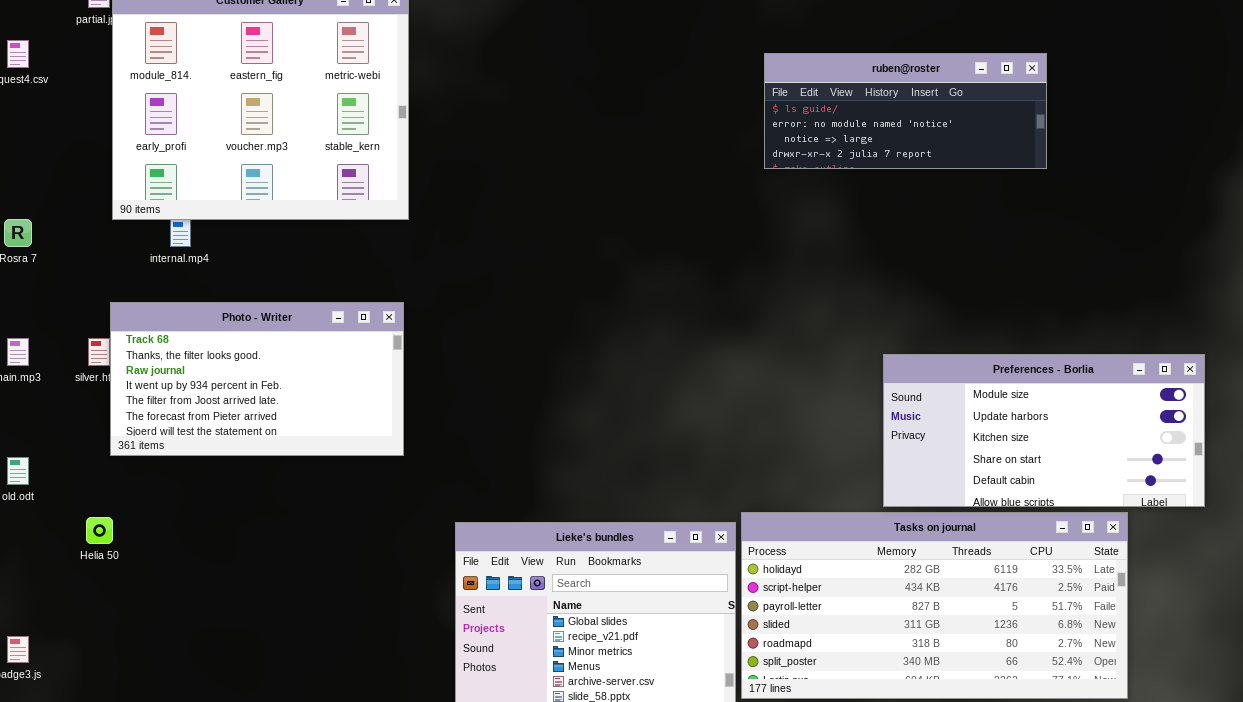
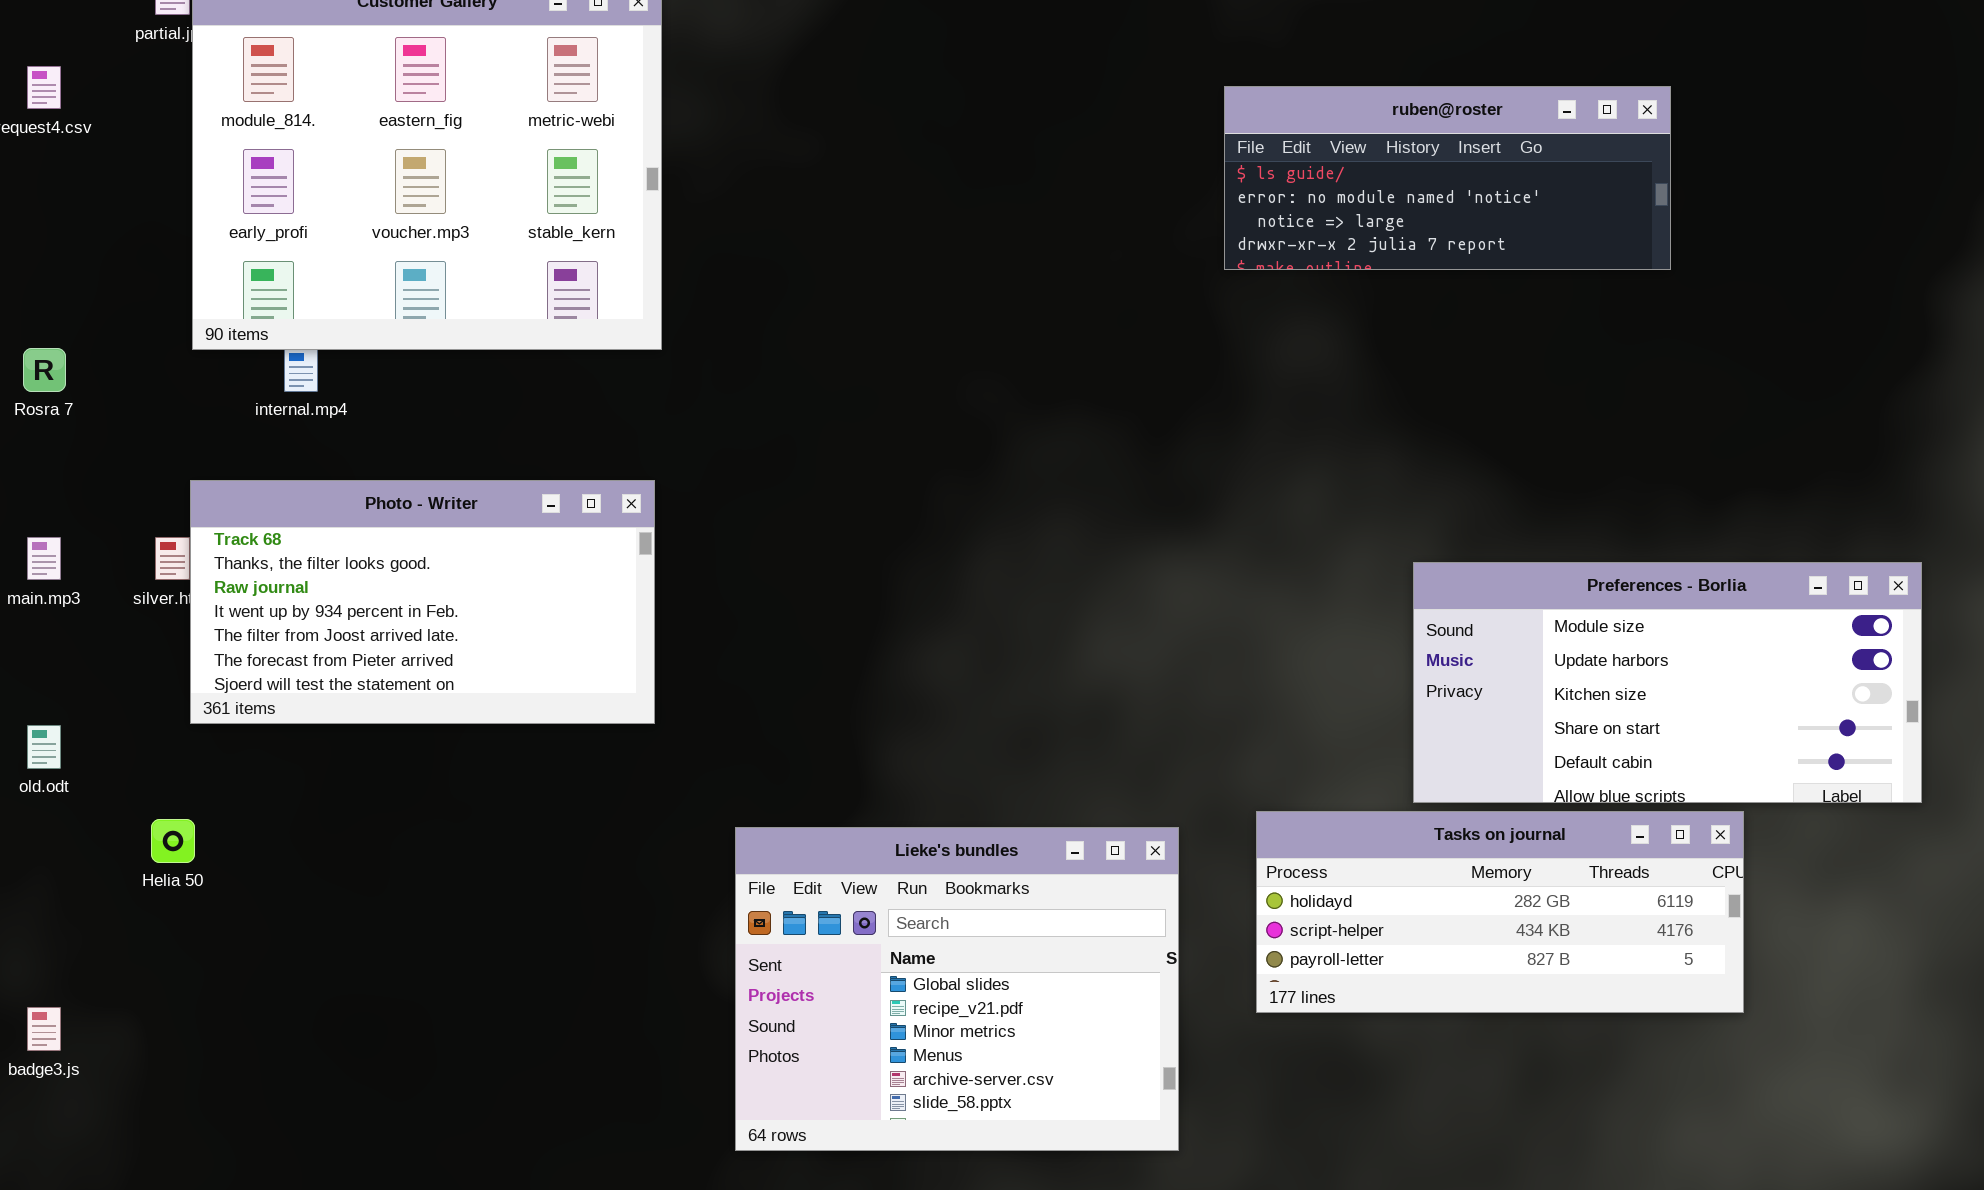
Tasks on journal: [741,512,1128,699] -> [1256,811,1744,1013], moved, resized

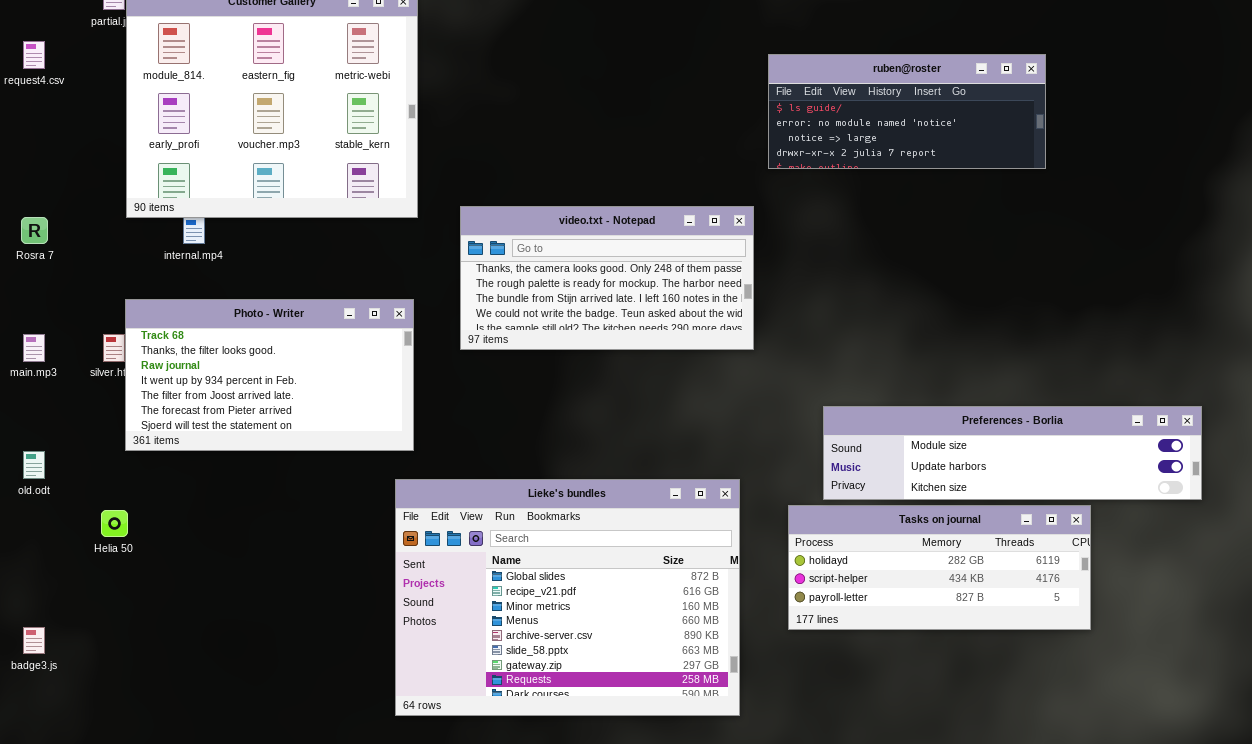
video.txt - Notepad: none -> [460,206,754,350], opened
Preferences - Borlia: [1413,562,1922,803] -> [823,406,1202,500], resized
Lieke's bundles: [735,827,1179,1151] -> [395,479,740,716], resized

